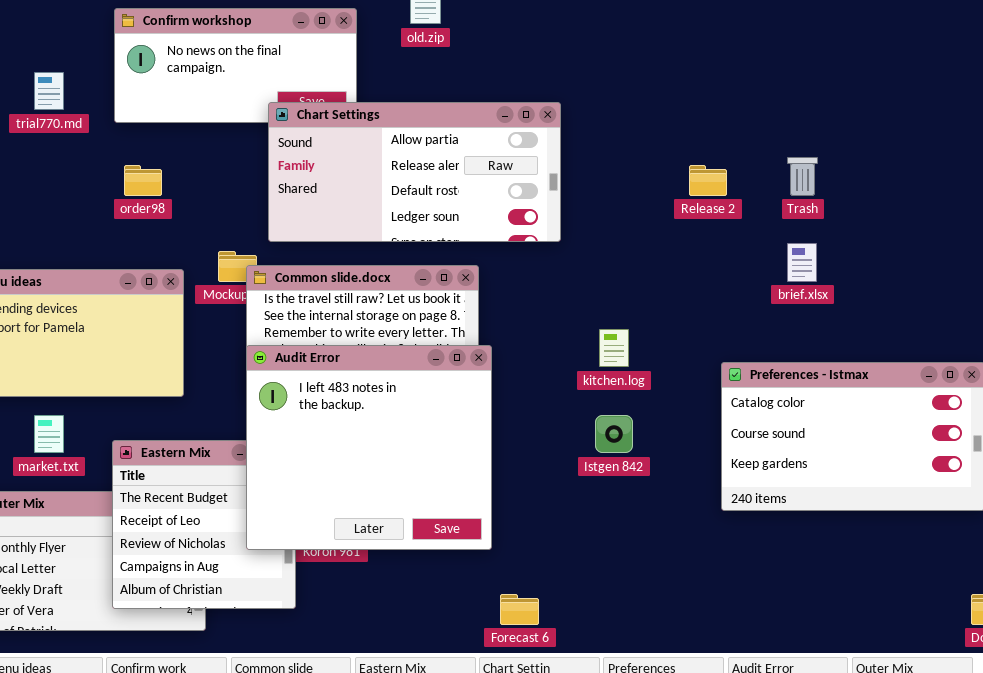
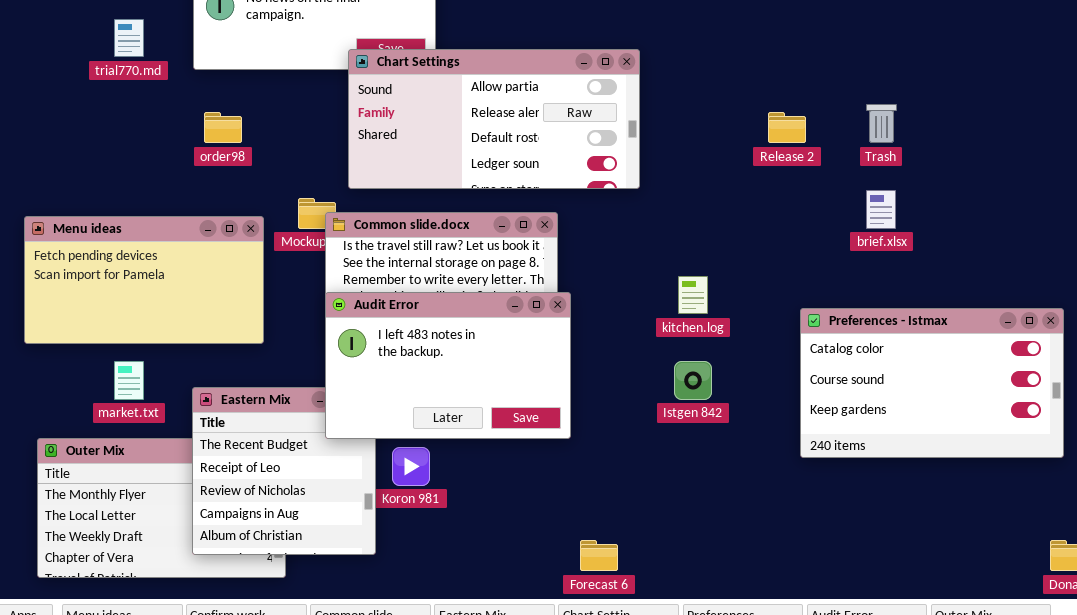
Audit Error: [246,345,492,550] -> [325,292,571,439], resized

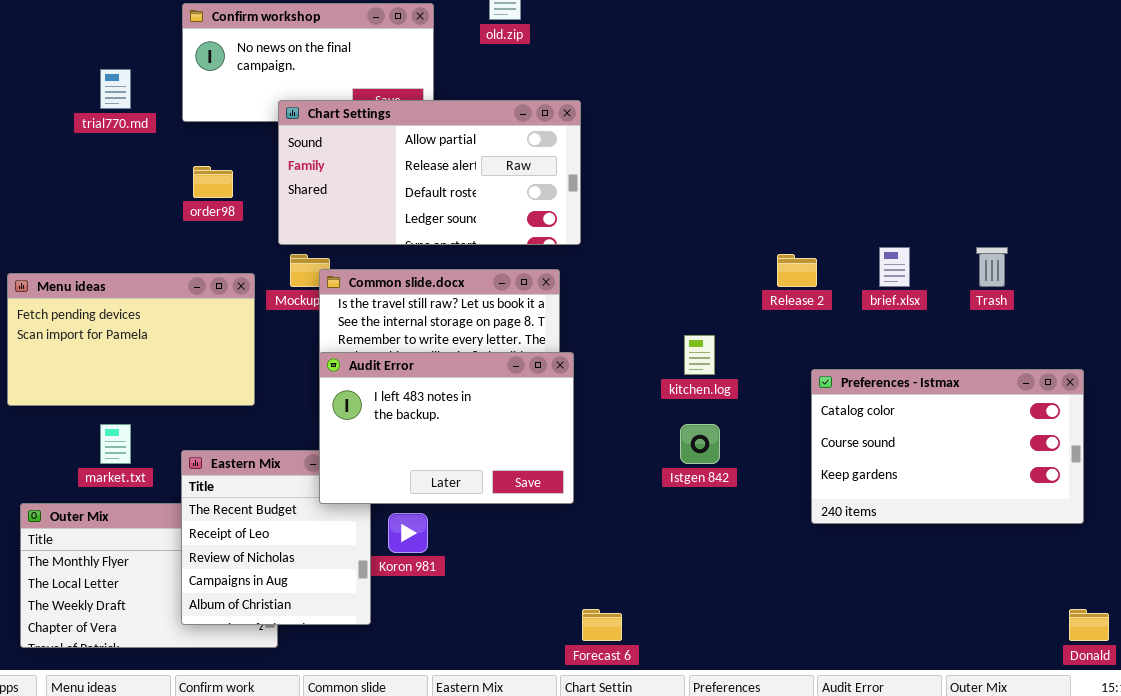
Chart Settings: [348,49,640,189] -> [278,100,581,245], moved
Trash: [866,104,897,143] -> [976,247,1008,287], moved
Release 2: [768,112,806,143] -> [777,254,817,287], moved

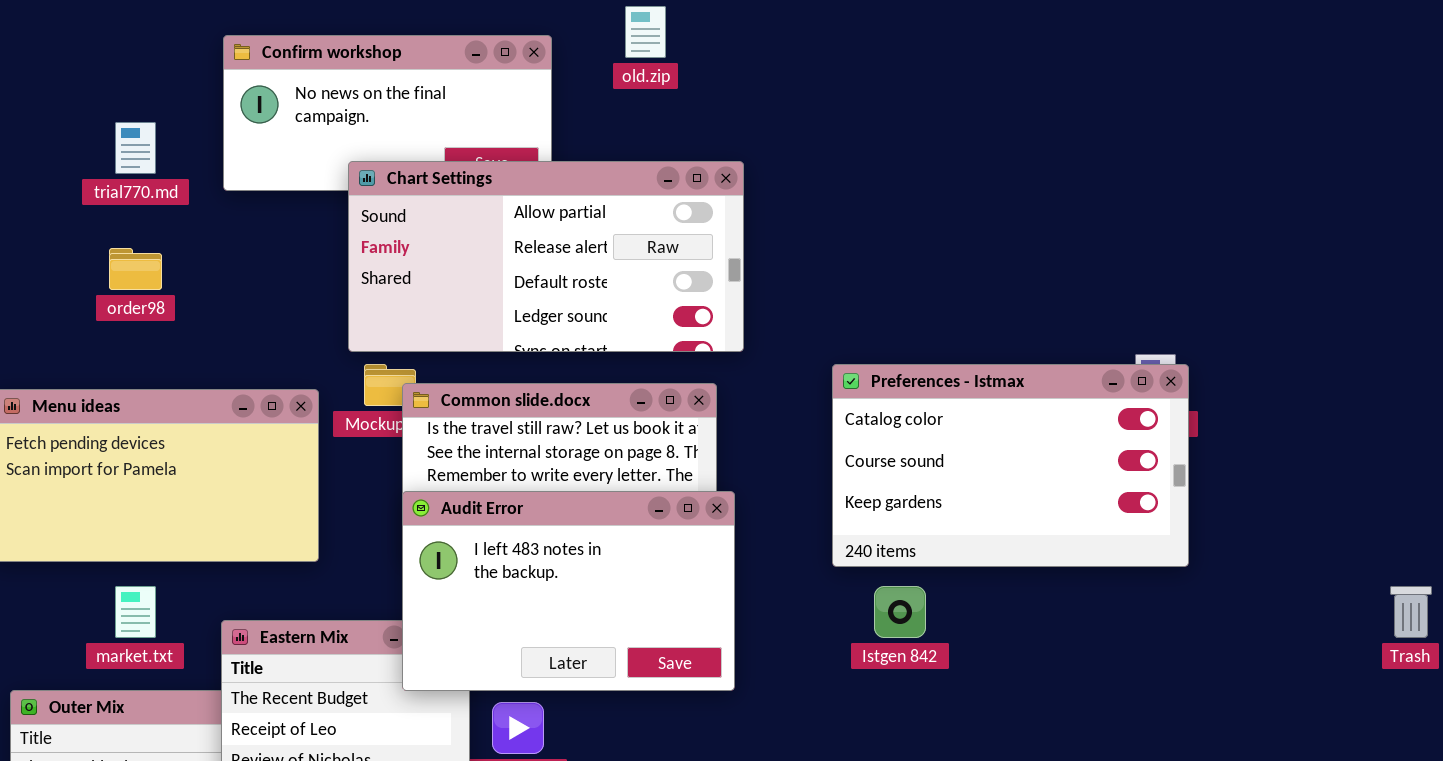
order98: [193,166,233,198] -> [109,248,162,290], moved
Trash: [976,247,1008,287] -> [1390,586,1432,638], moved
Preferences - Istmax: [811,369,1084,524] -> [832,364,1189,567], moved

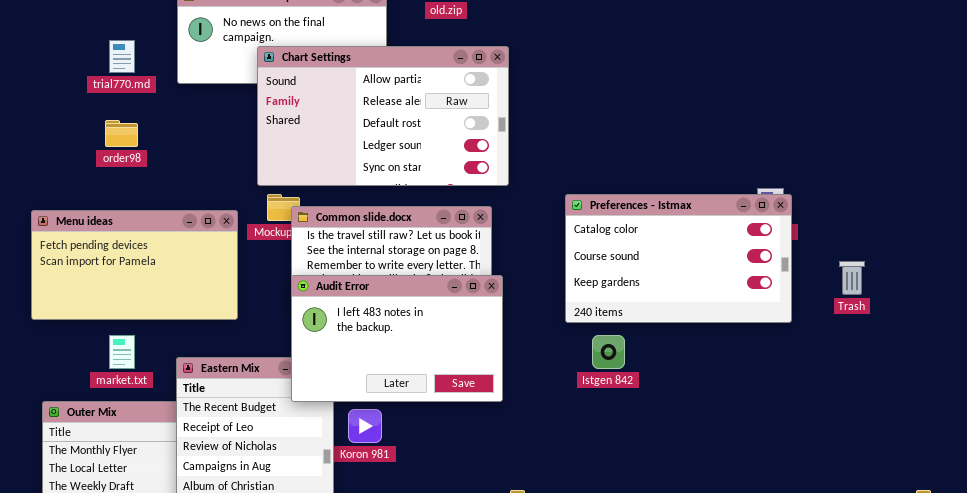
Chart Settings: [348,161,744,352] -> [257,46,509,186], resized
Trash: [1390,586,1432,638] -> [839,261,865,295], moved

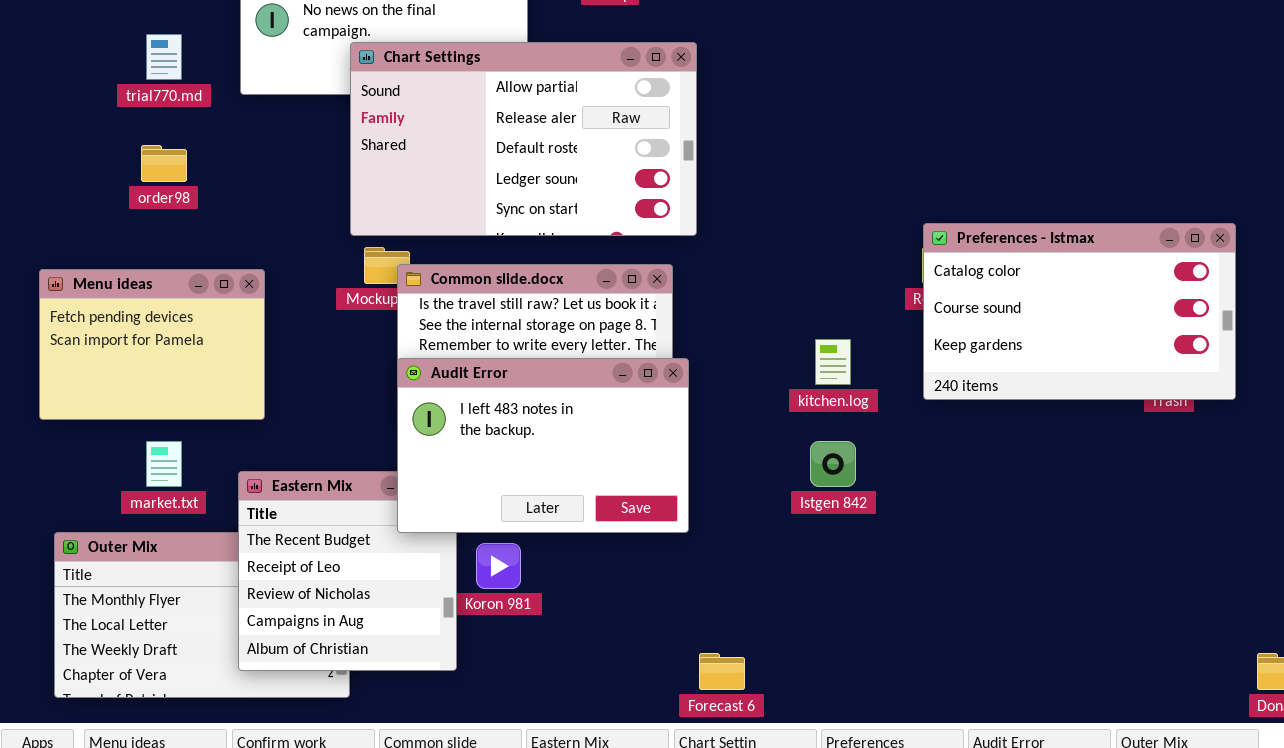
Preferences - Istmax: [565,194,792,323] -> [923,223,1236,400], moved
Menu ideas: [31,210,238,320] -> [39,269,265,420], resized

